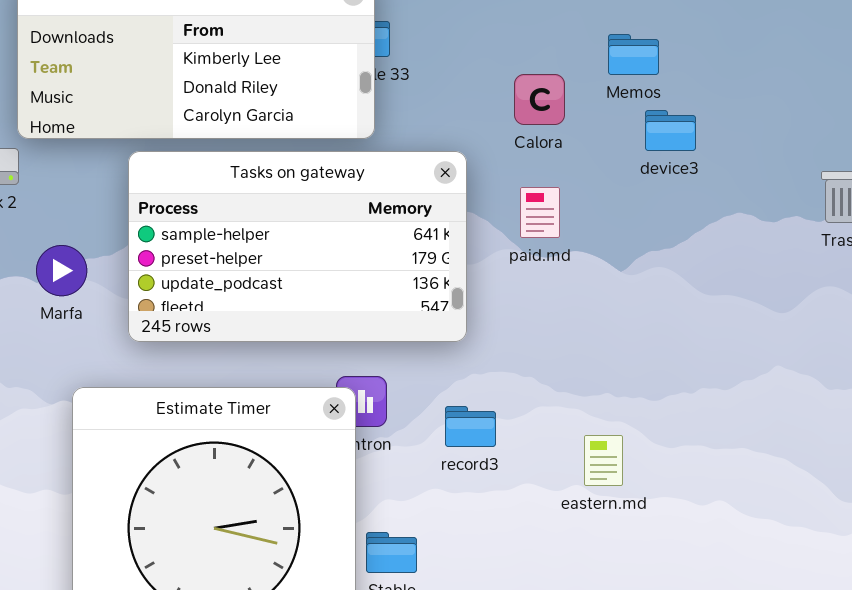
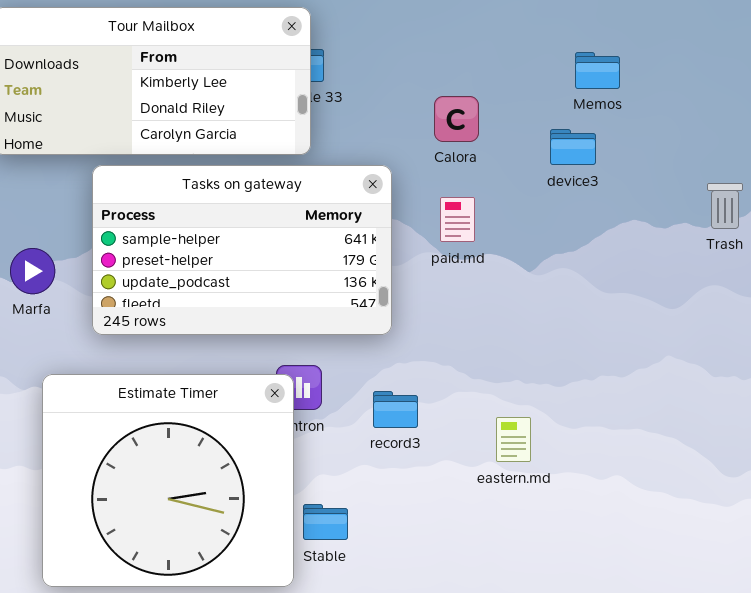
Memos: [608,34,659,75] -> [575,52,620,89], moved

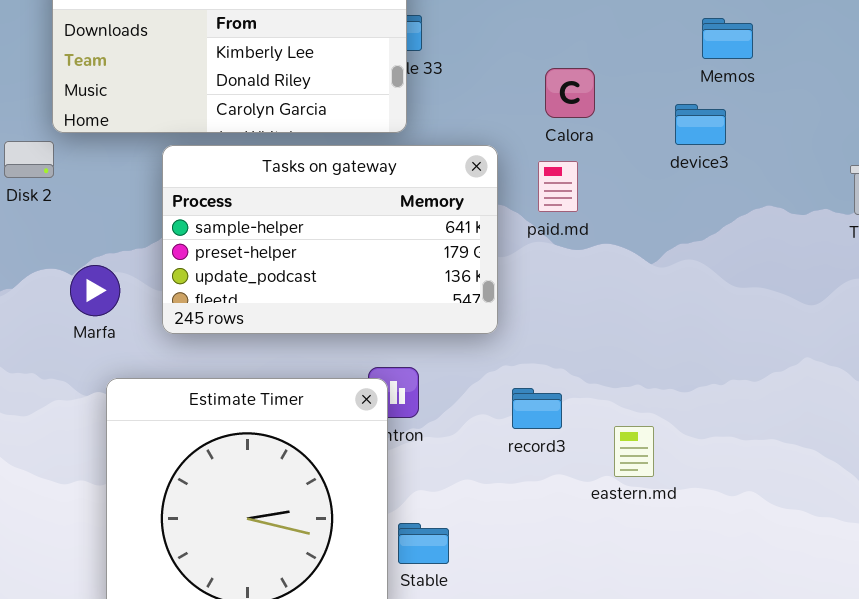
paid.md: [440,197,475,242] -> [538,161,578,212], moved
Marfa: [10,248,55,294] -> [70,265,120,316], moved
record3: [373,391,418,428] -> [512,388,562,429], moved

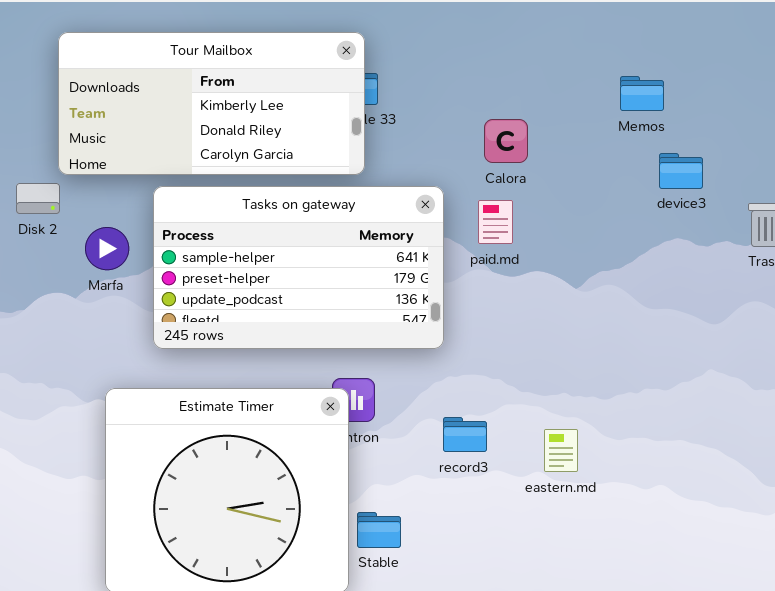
device3: [675,104,726,145] -> [659,153,703,189], moved
Marfa: [70,265,120,316] -> [85,227,129,270], moved
record3: [512,388,562,429] -> [443,417,487,452], moved

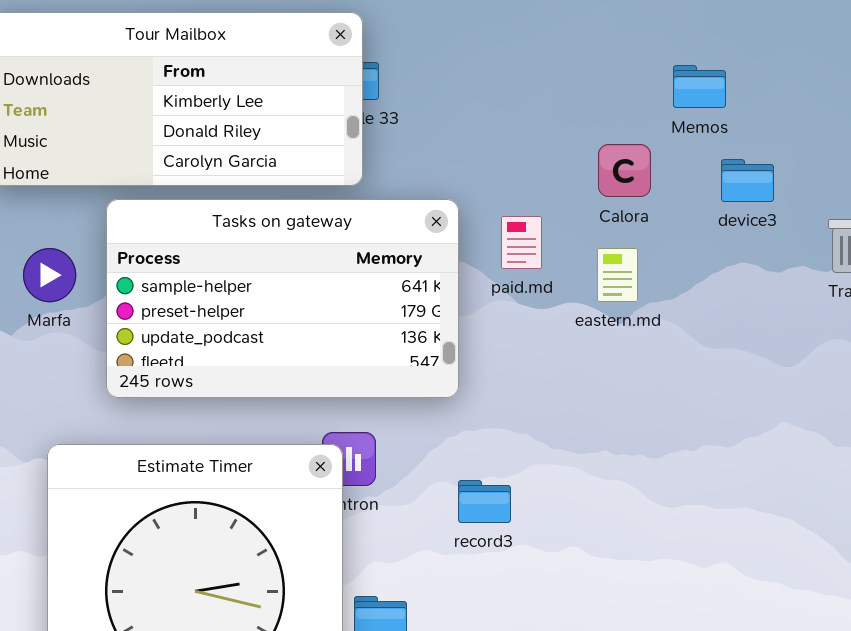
Calora: [484,119,528,163] -> [598,144,651,197], moved
eastern.md: [544,429,578,472] -> [597,248,638,302], moved

